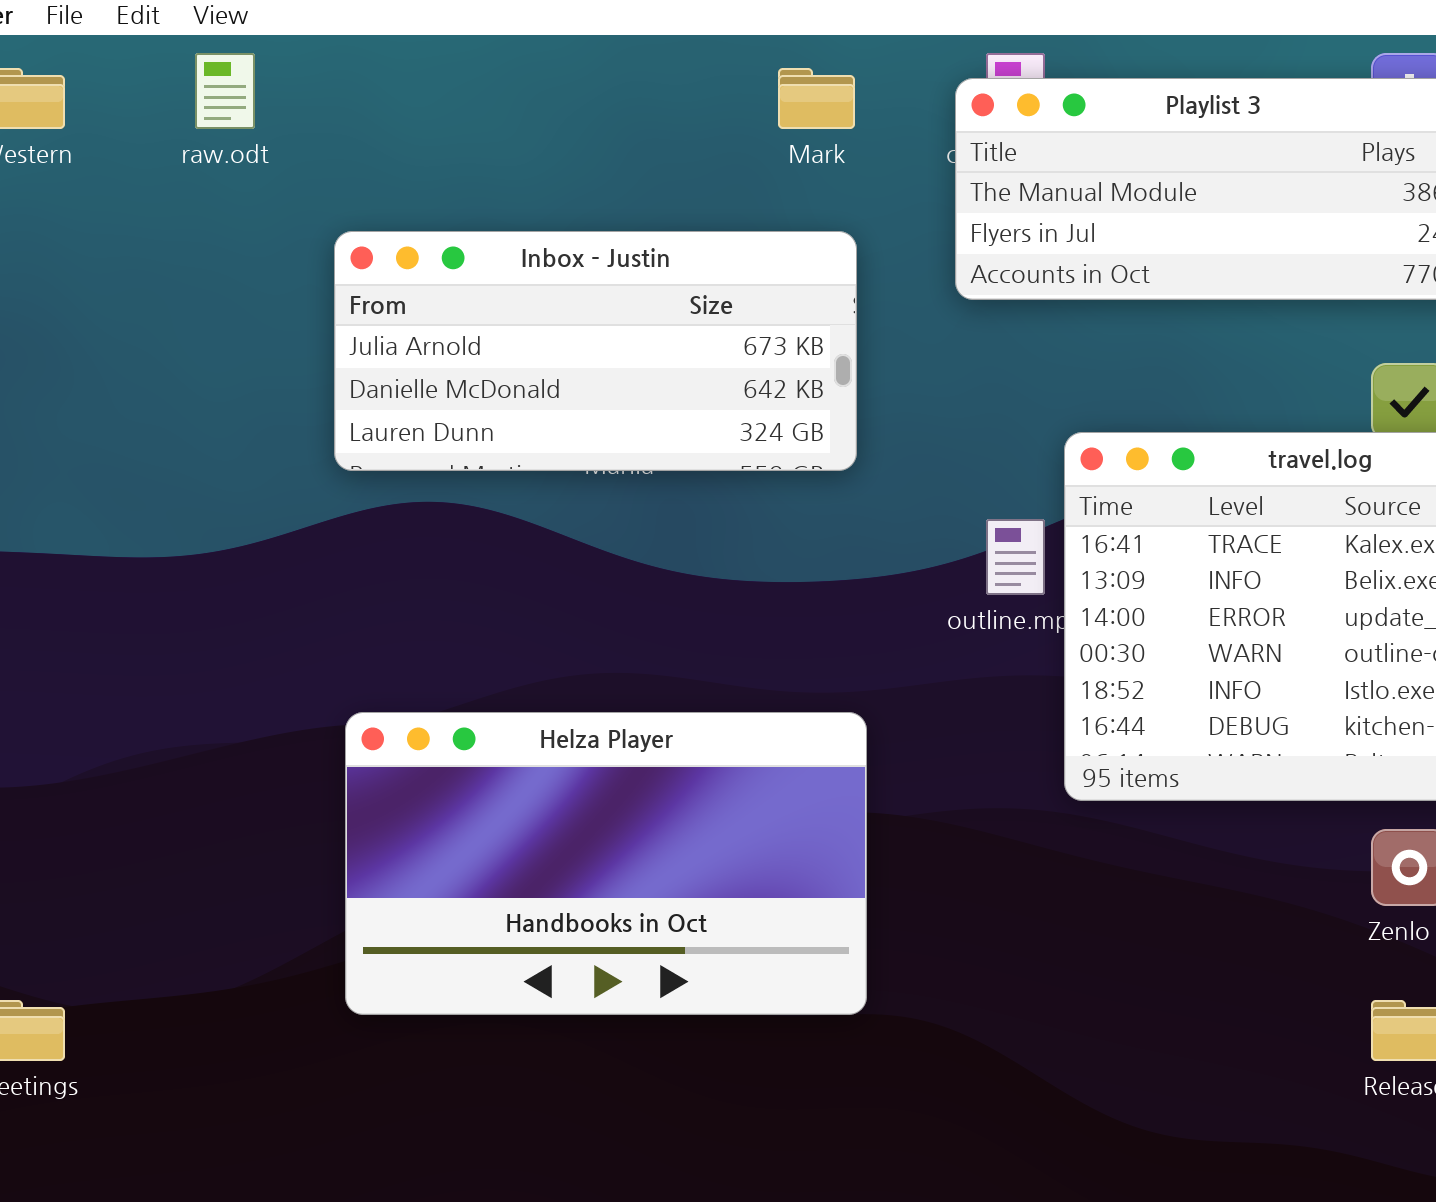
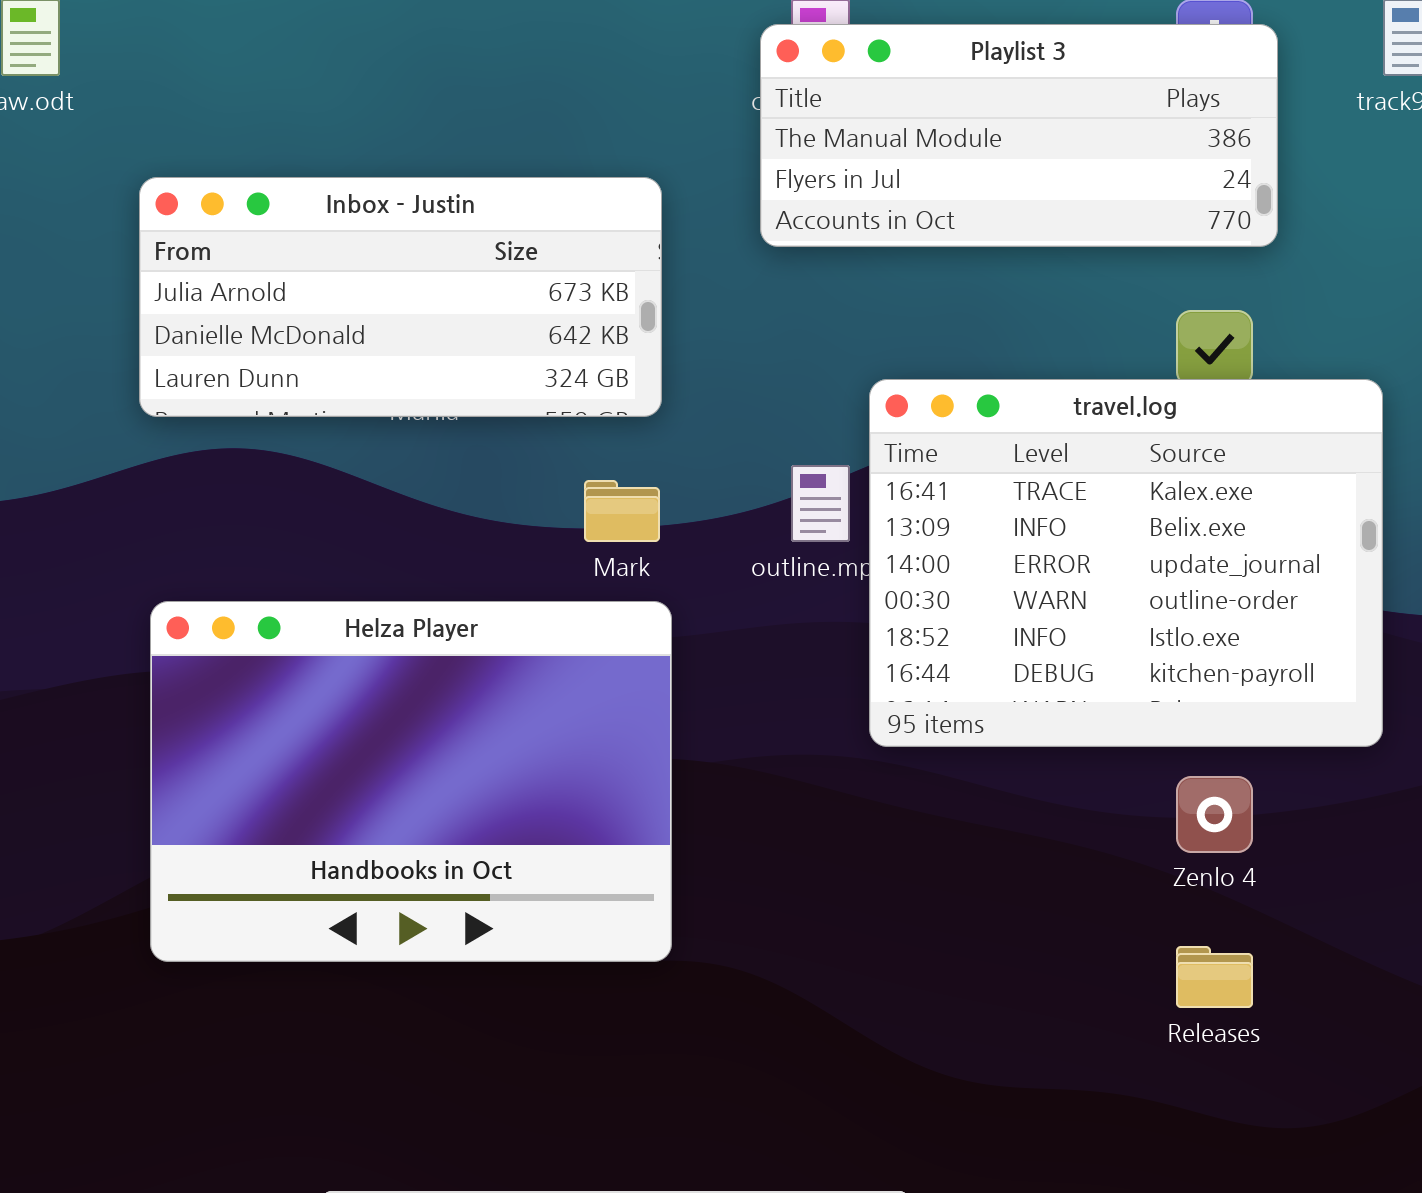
Mark: [778,68,855,129] -> [584,480,660,542], moved
Helza Player: [345,712,867,1015] -> [150,601,672,962], resized

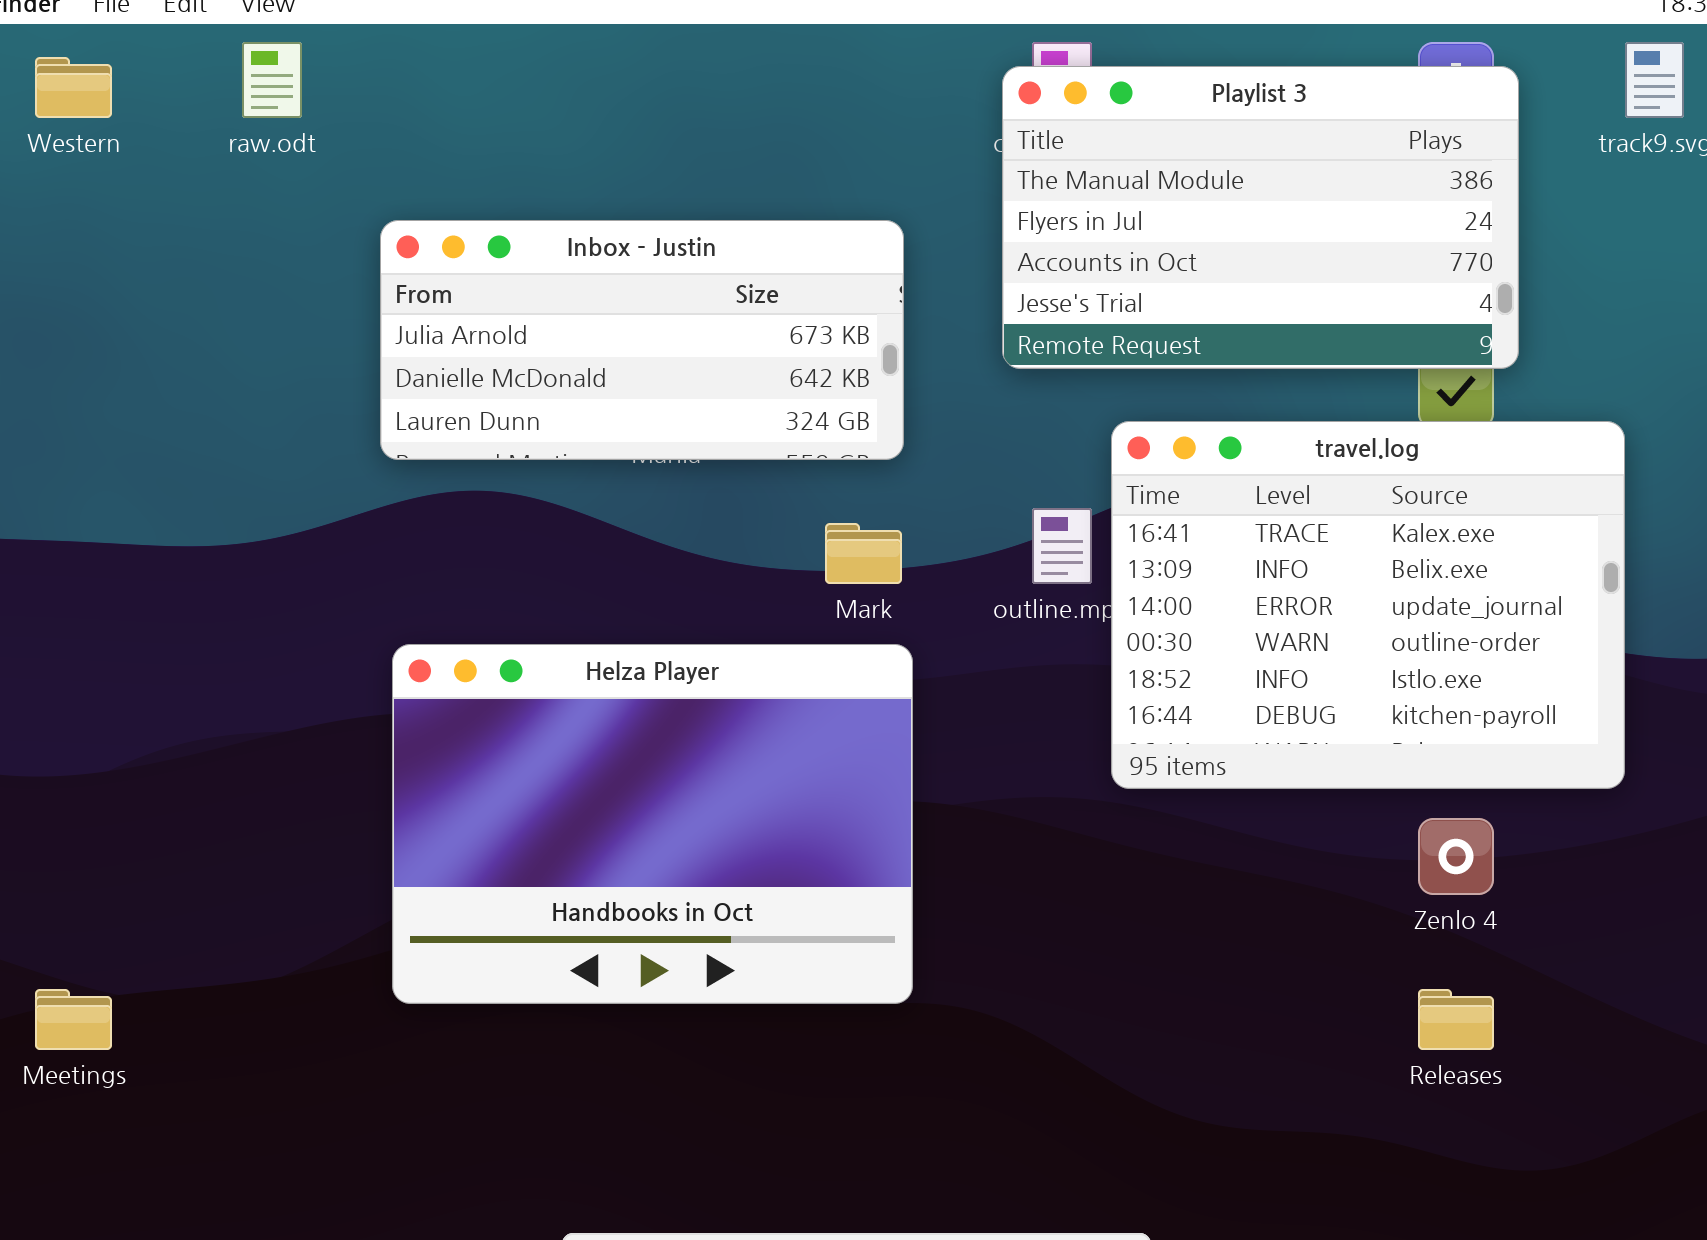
Playlist 3: [760,24,1278,247] -> [1002,66,1519,369], resized

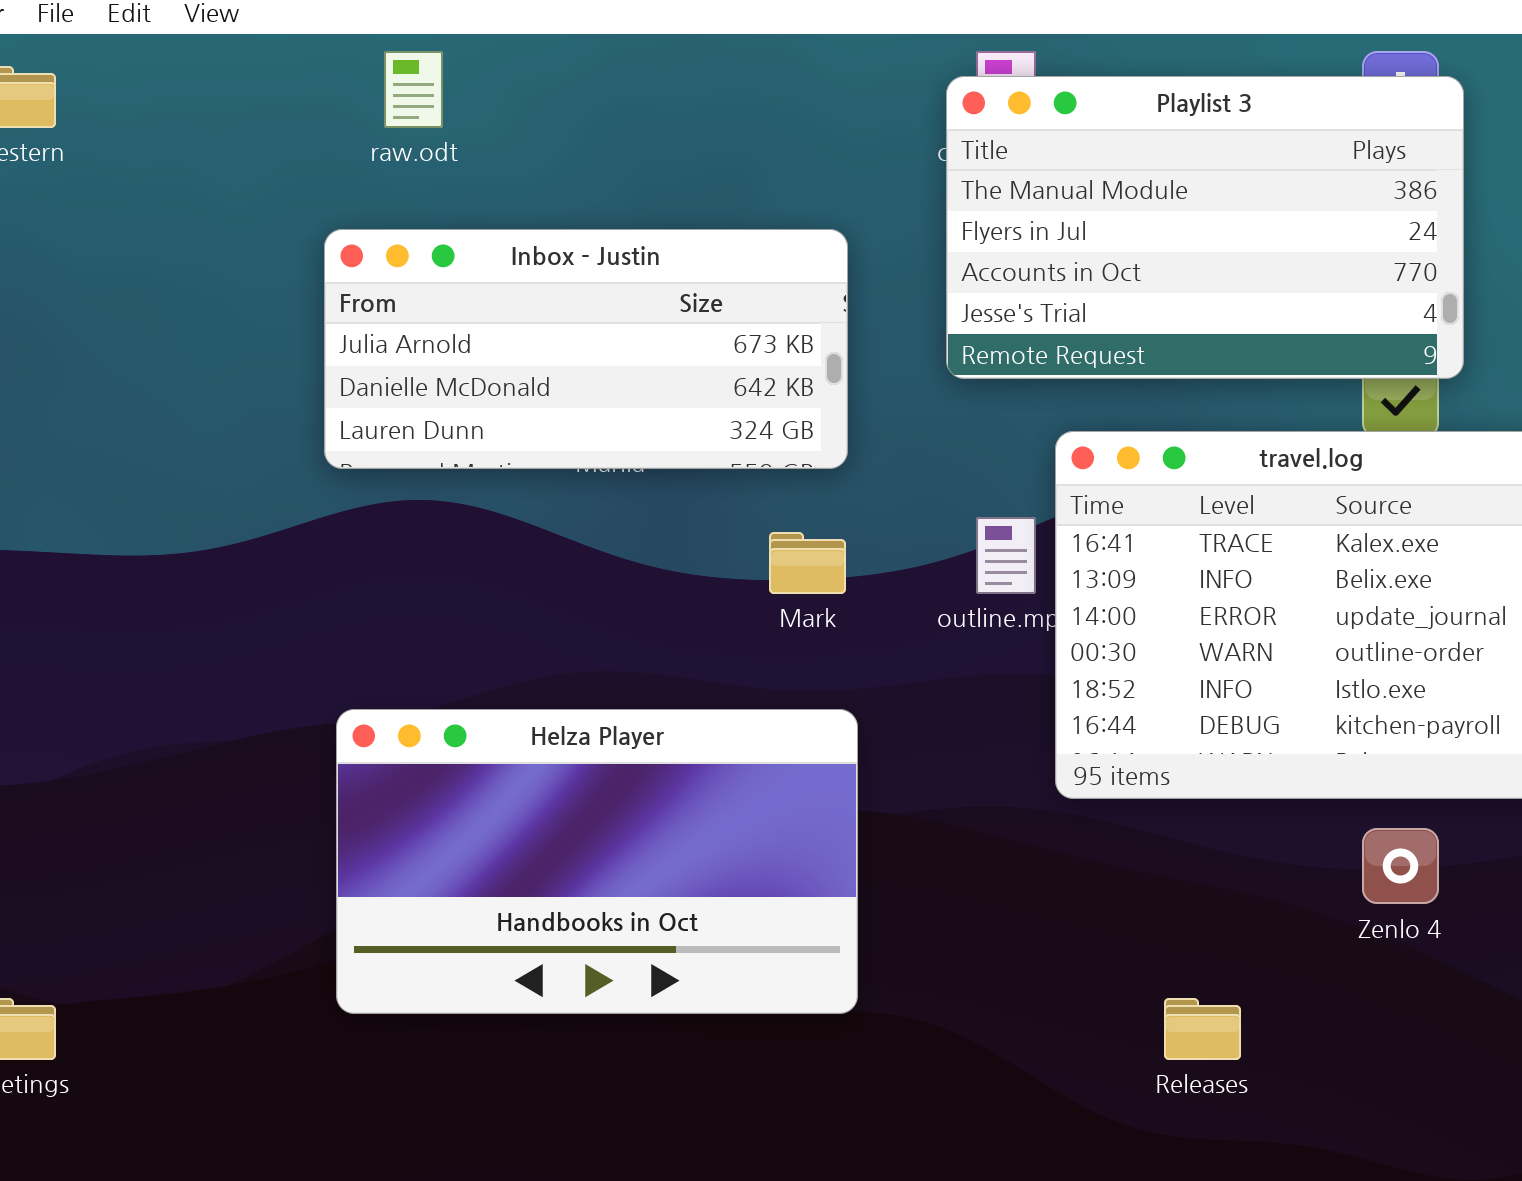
raw.odt: [242,42,302,118] -> [384,51,443,128], moved
Helza Player: [392,644,913,1004] -> [336,709,858,1014], resized
Releases: [1418,989,1494,1050] -> [1164,998,1241,1060], moved

